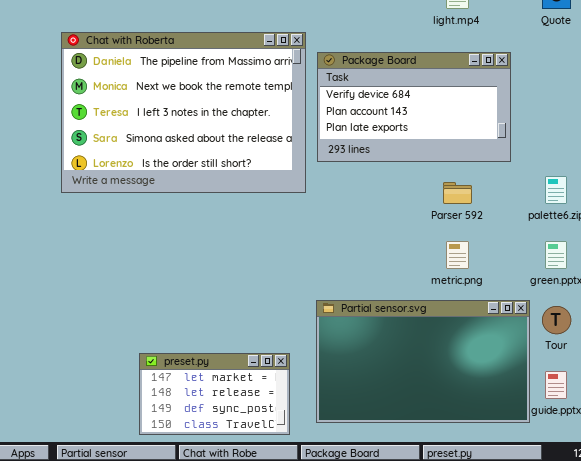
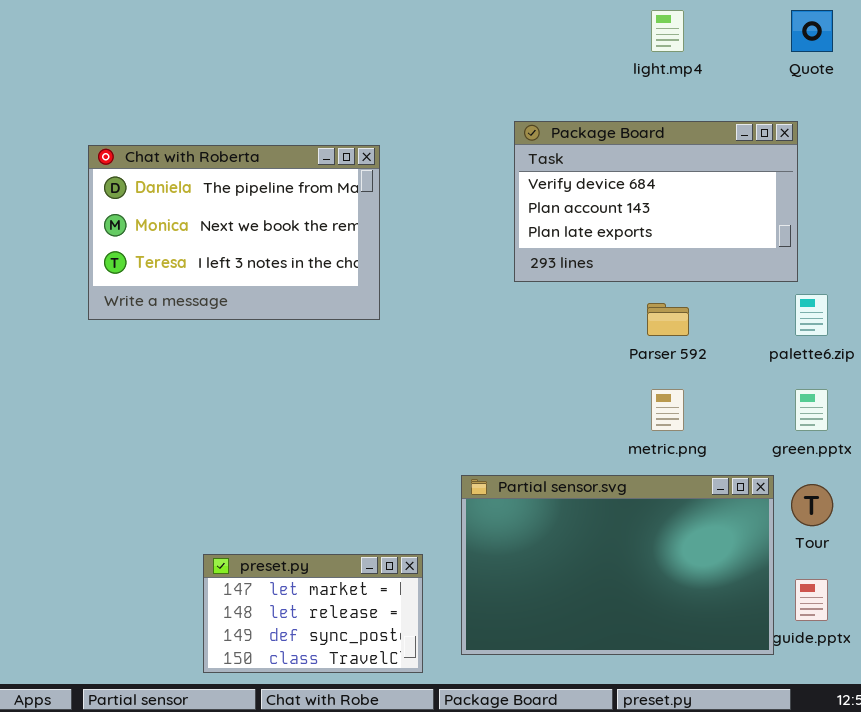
Chat with Roberta: [61,32,306,193] -> [88,145,380,320], resized
Package Board: [317,52,511,162] -> [514,121,798,282], moved

